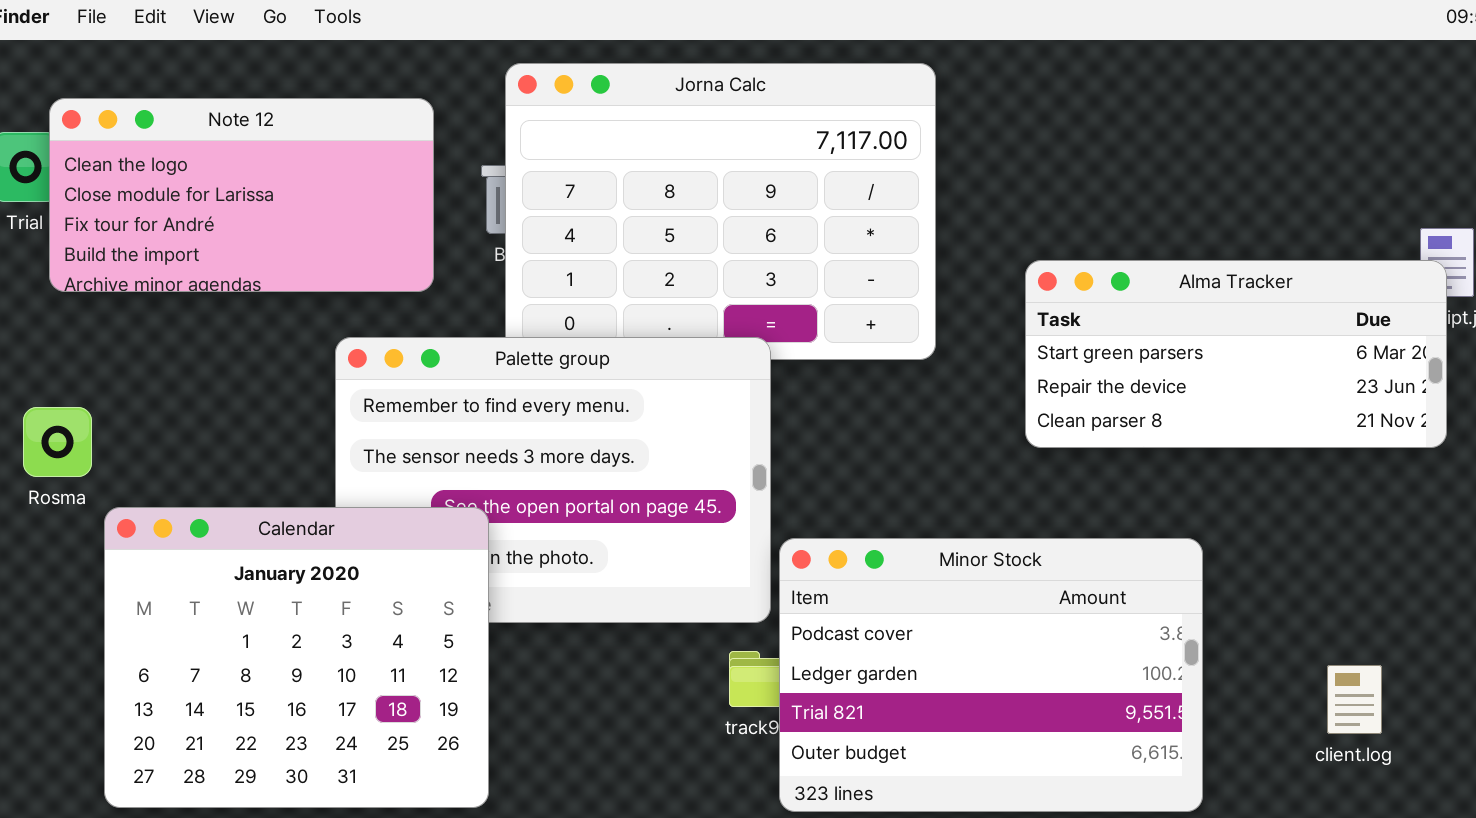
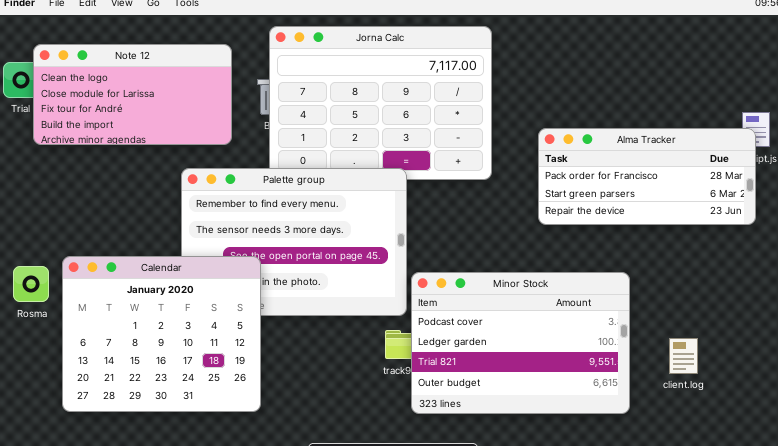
Alma Tracker: [1025,260,1447,448] -> [538,128,756,225], scrolled up 1 row
Rosma: [23,407,92,477] -> [13,266,49,302], moved
client.log: [1327,665,1382,734] -> [669,338,698,374], moved

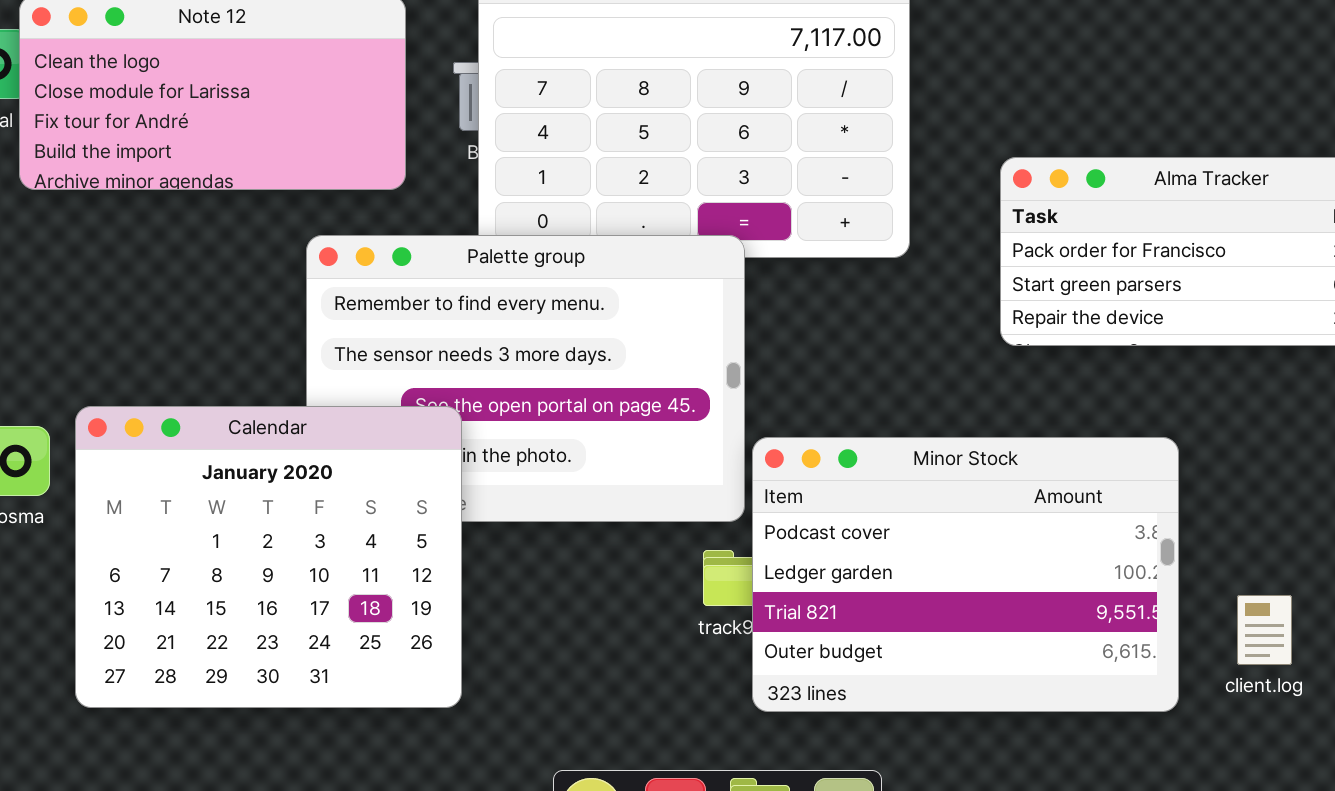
client.log: [669,338,698,374] -> [1237,595,1292,665], moved

